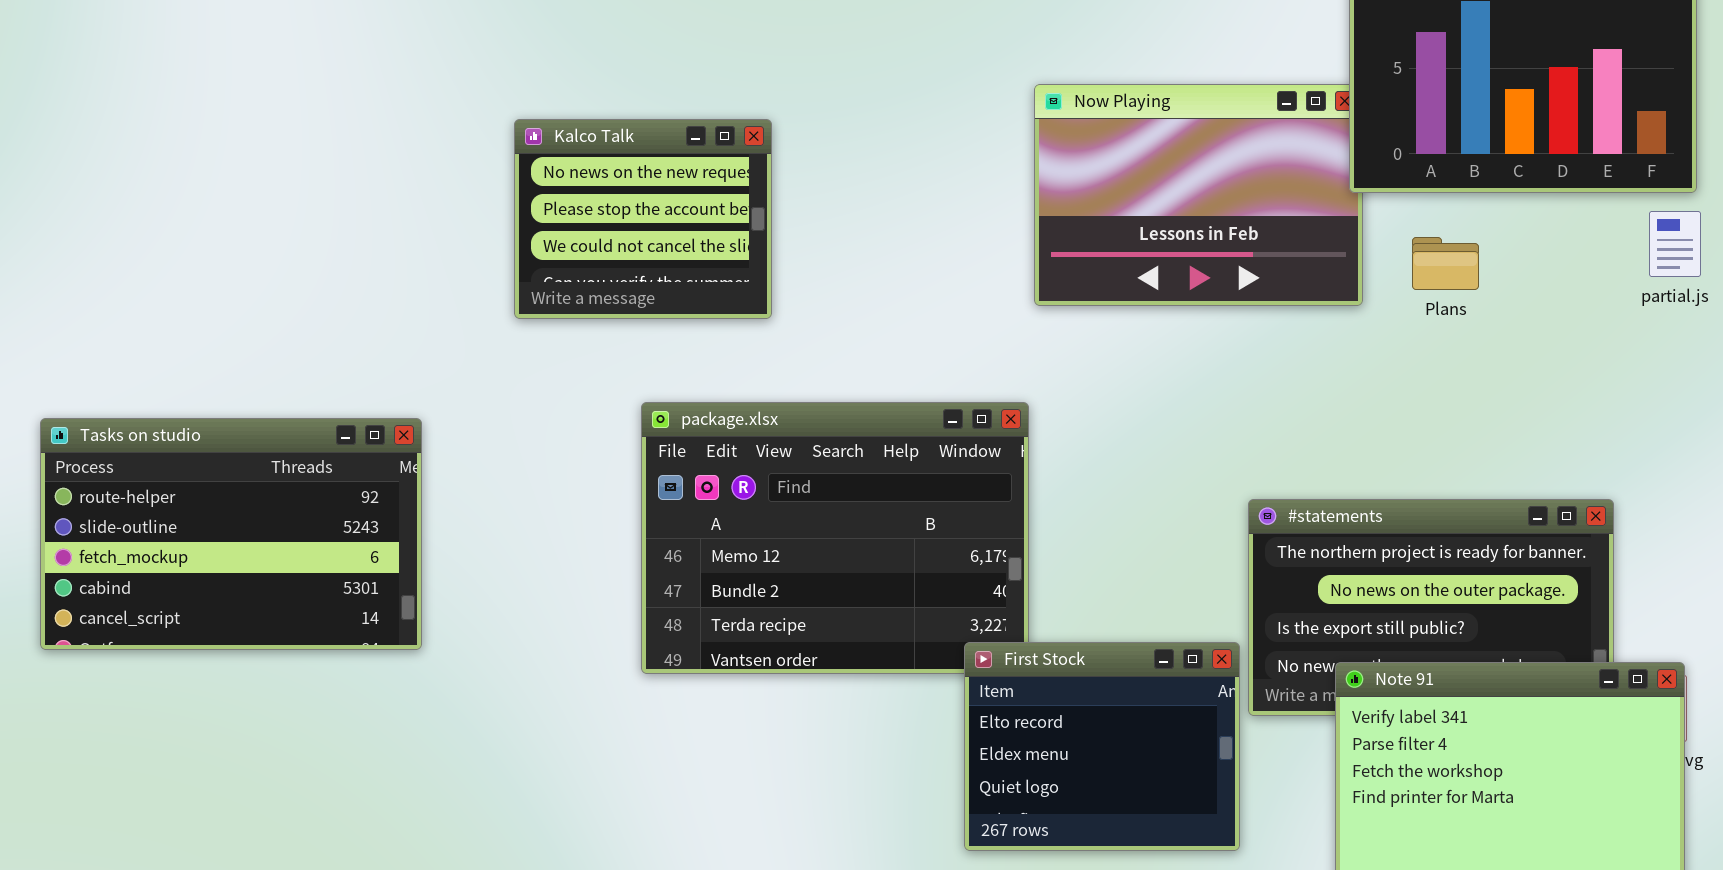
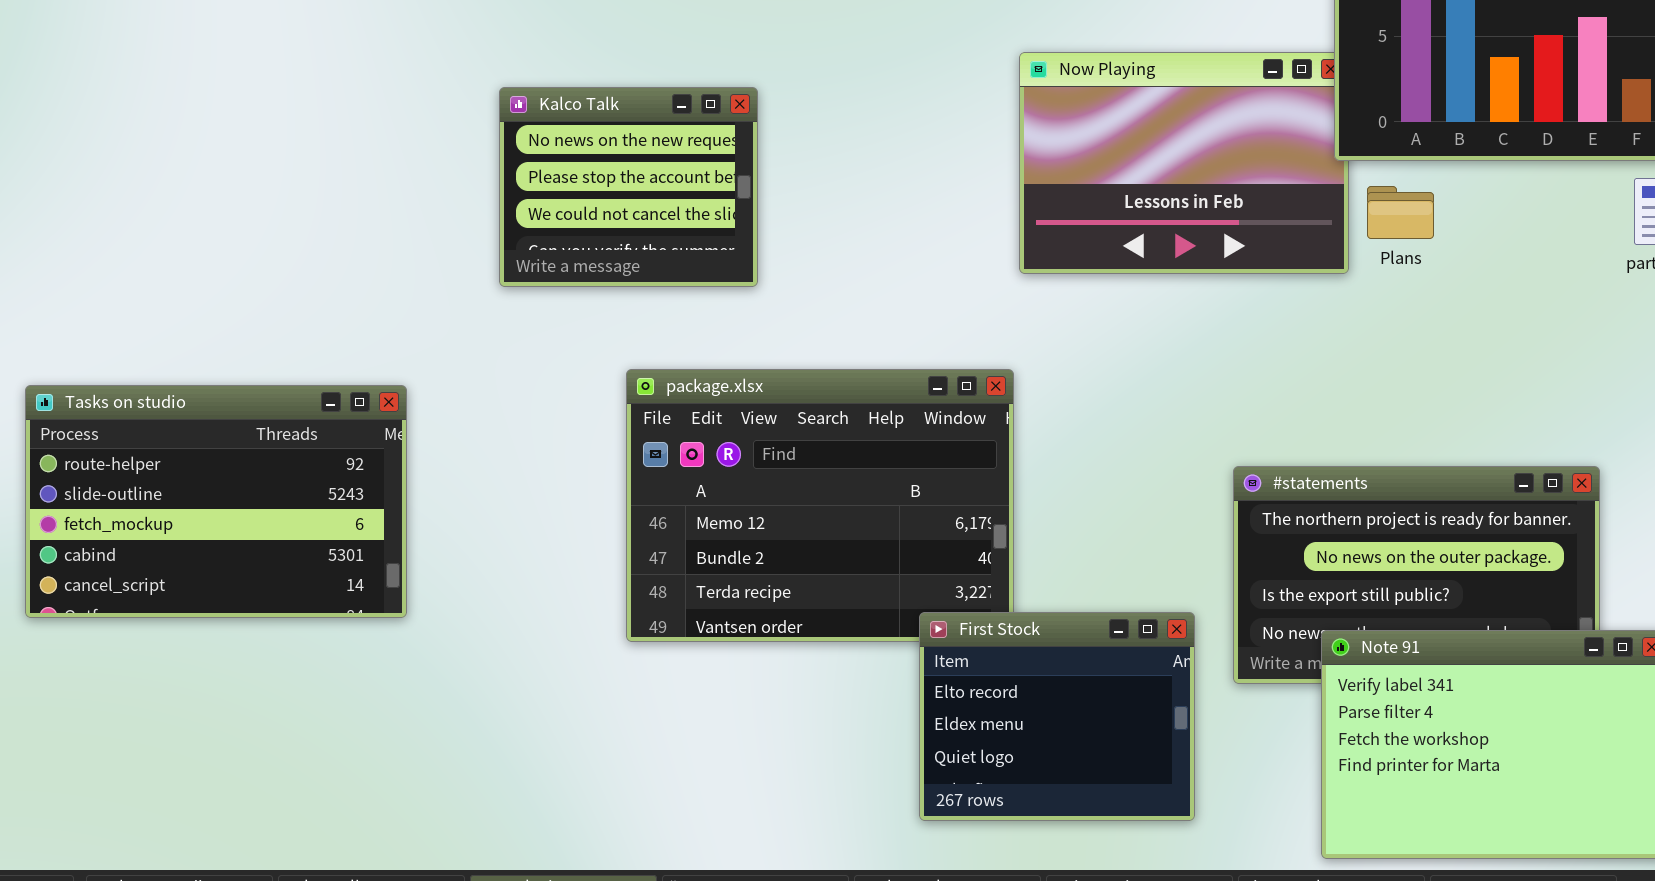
Plans: [1412,237,1479,290] -> [1367,186,1434,239], moved
First Stock: [964,642,1240,851] -> [919,612,1195,821], moved

